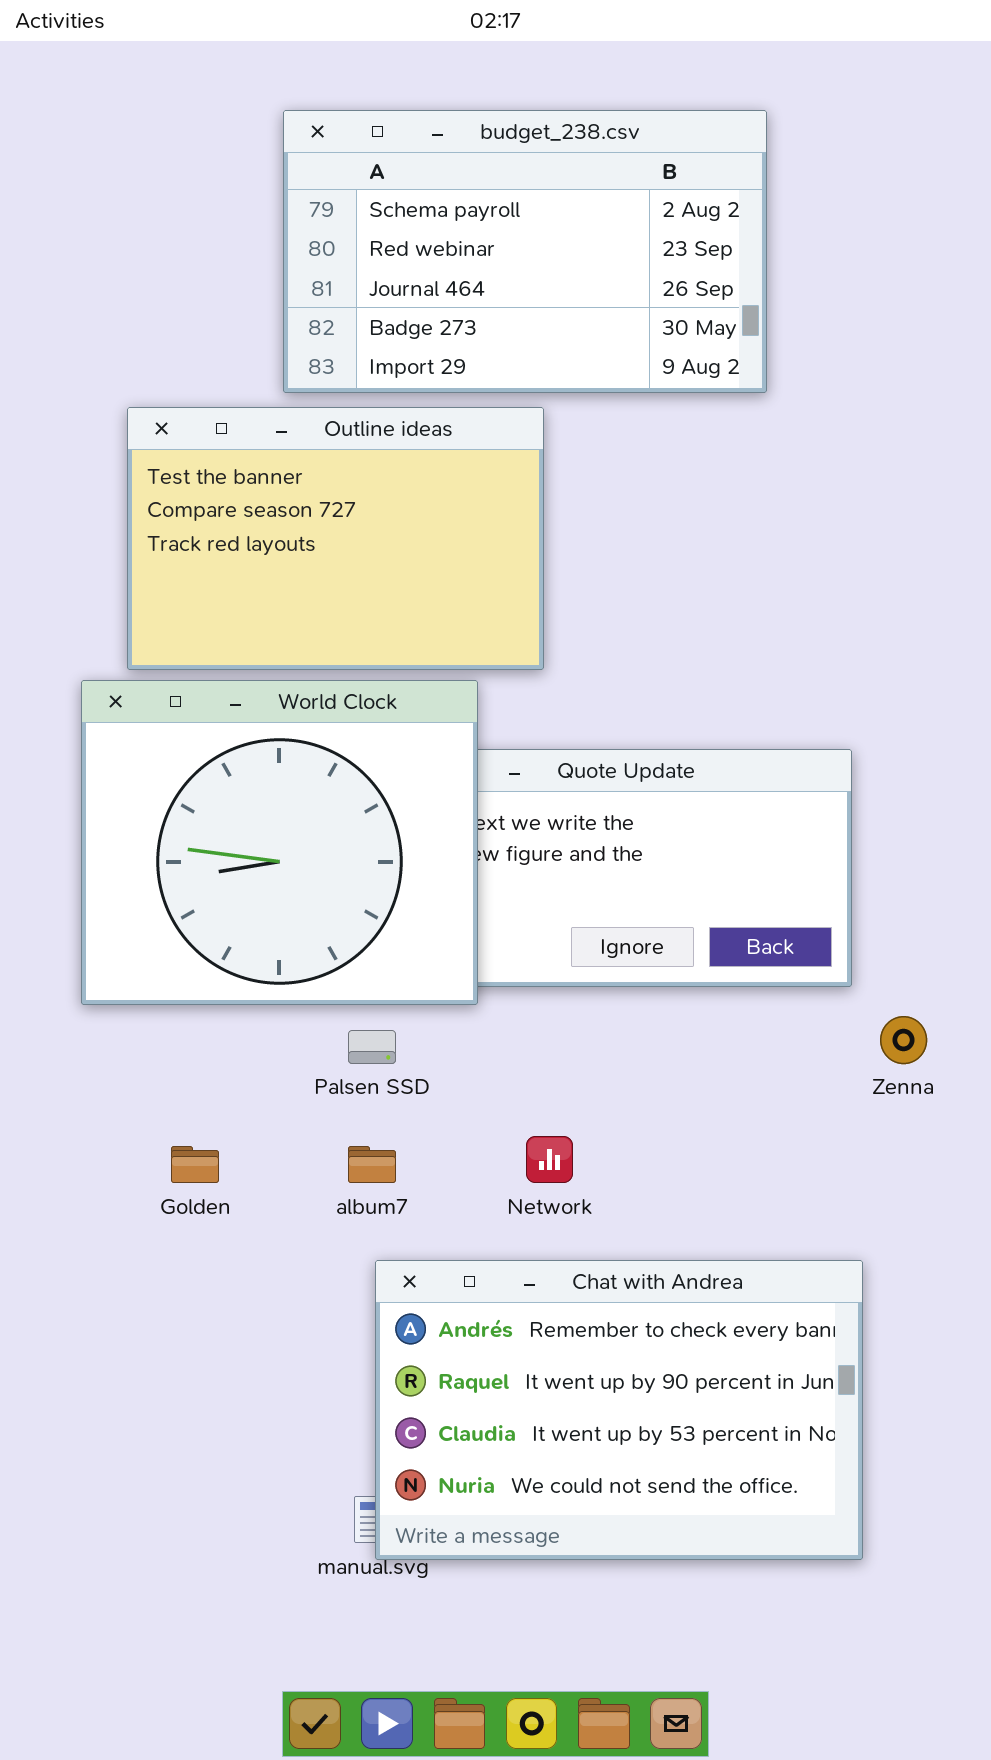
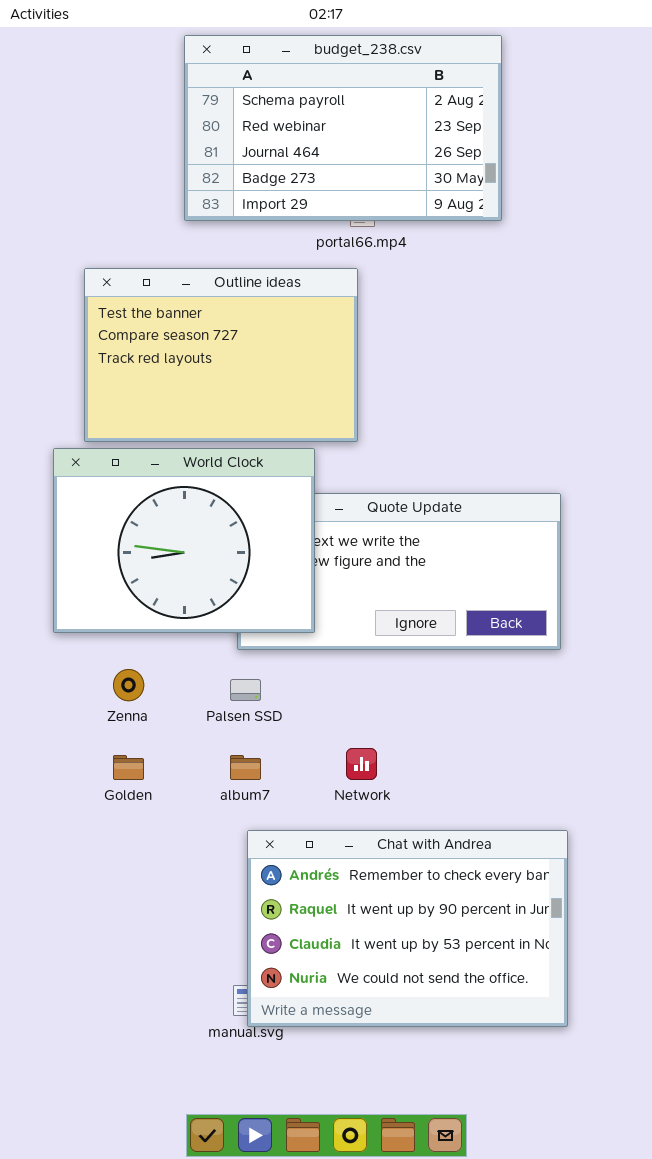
budget_238.csv: [283,110,767,393] -> [184,35,502,221], moved
World Clock: [81,680,478,1005] -> [53,448,315,633], resized
Zenna: [880,1016,927,1064] -> [113,669,144,701], moved

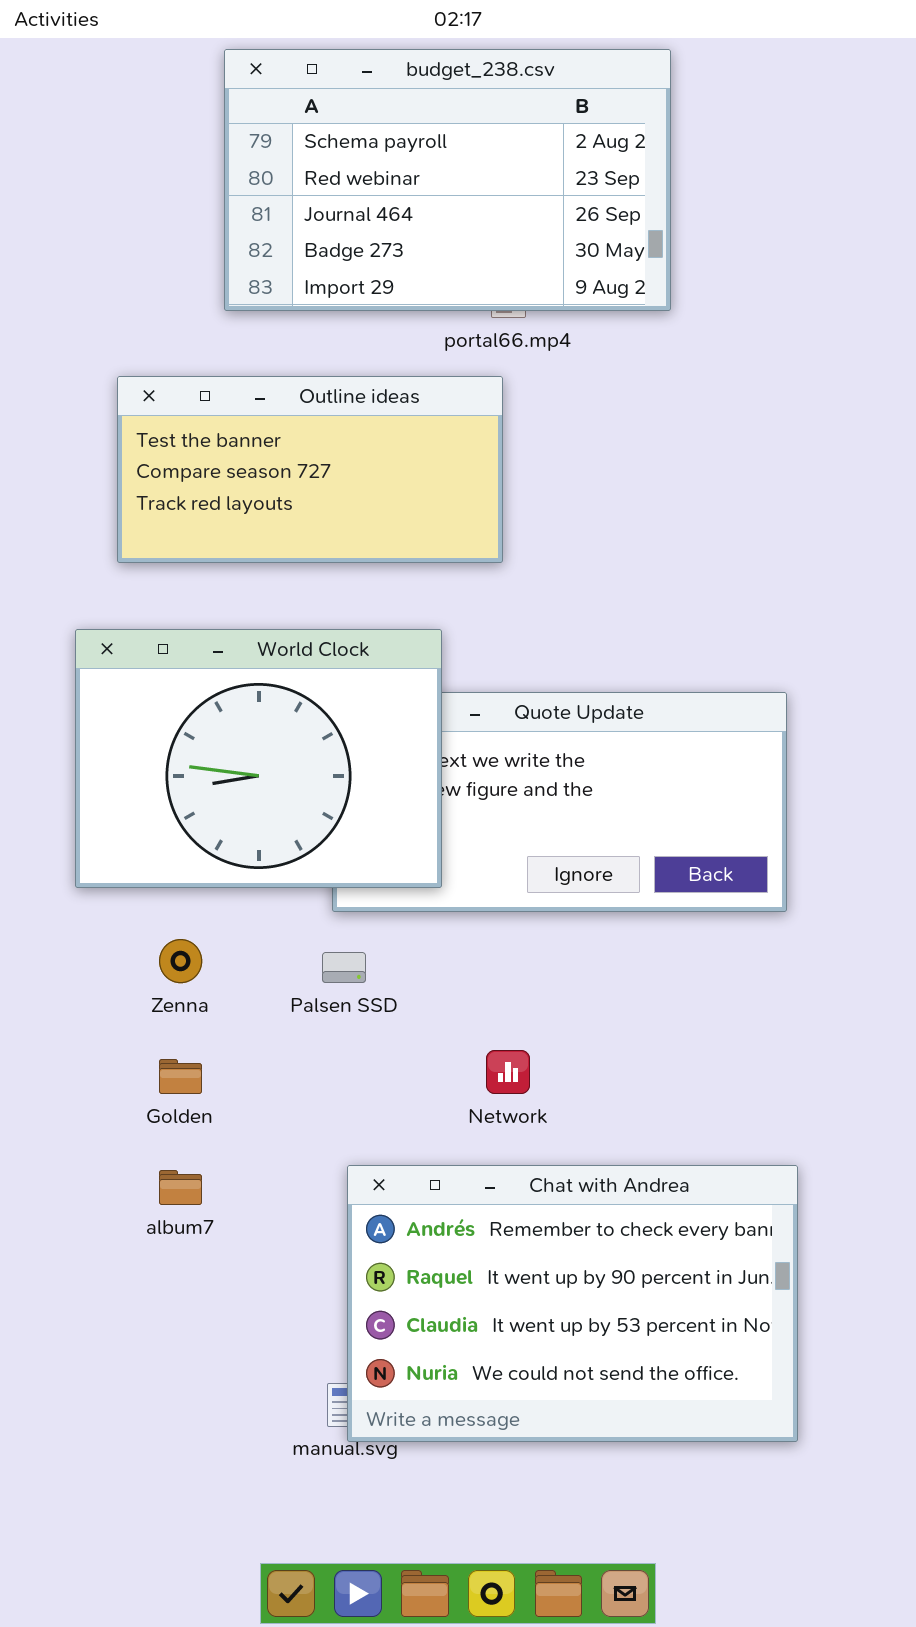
budget_238.csv: [184,35,502,221] -> [224,49,671,311], moved
Outline ideas: [84,268,358,442] -> [117,376,503,563], resized
album7: [230,755,261,780] -> [159,1170,202,1205], moved

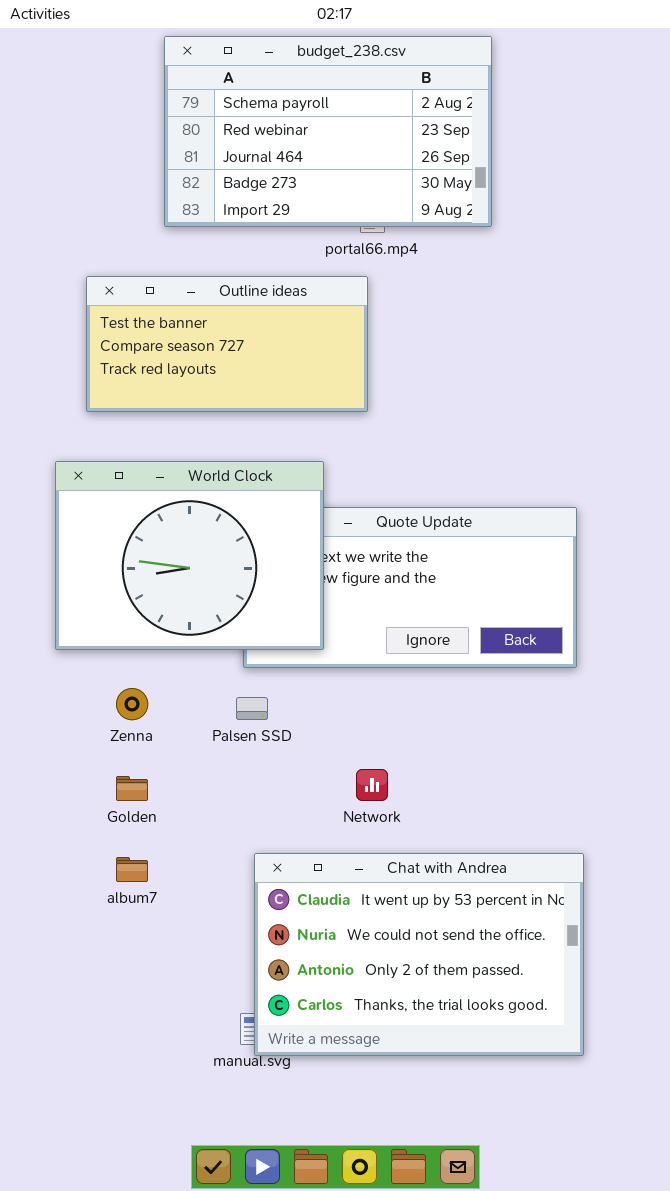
Chat with Andrea: [347,1165,798,1442] -> [254,853,584,1056], scrolled down 2 rows

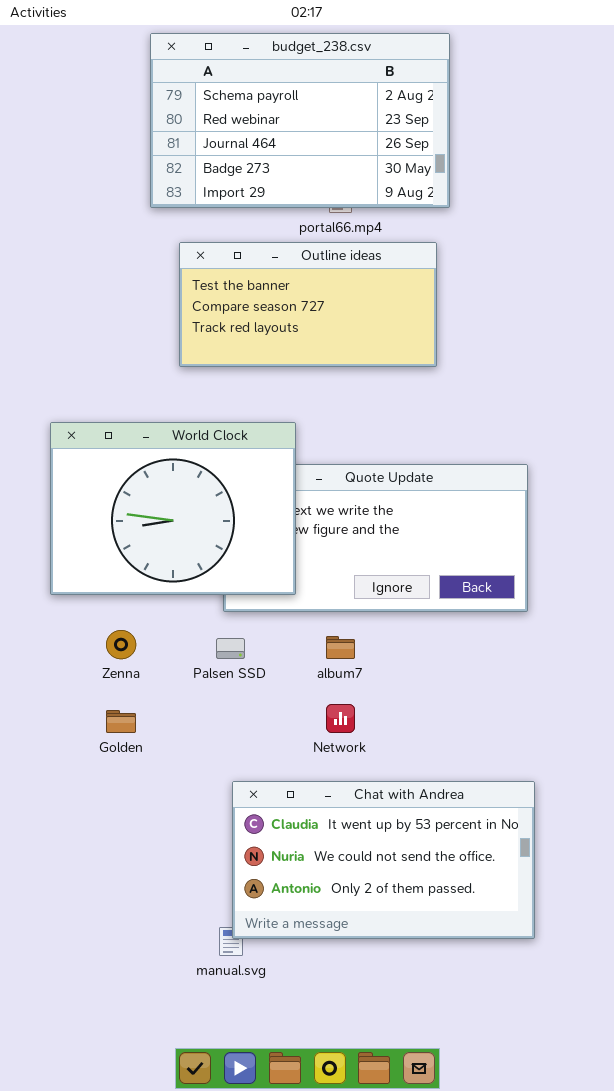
Outline ideas: [86,276,368,412] -> [179,242,437,367], moved
Chat with Andrea: [254,853,584,1056] -> [232,781,535,939], resized
album7: [116,857,148,882] -> [326,636,355,659], moved

